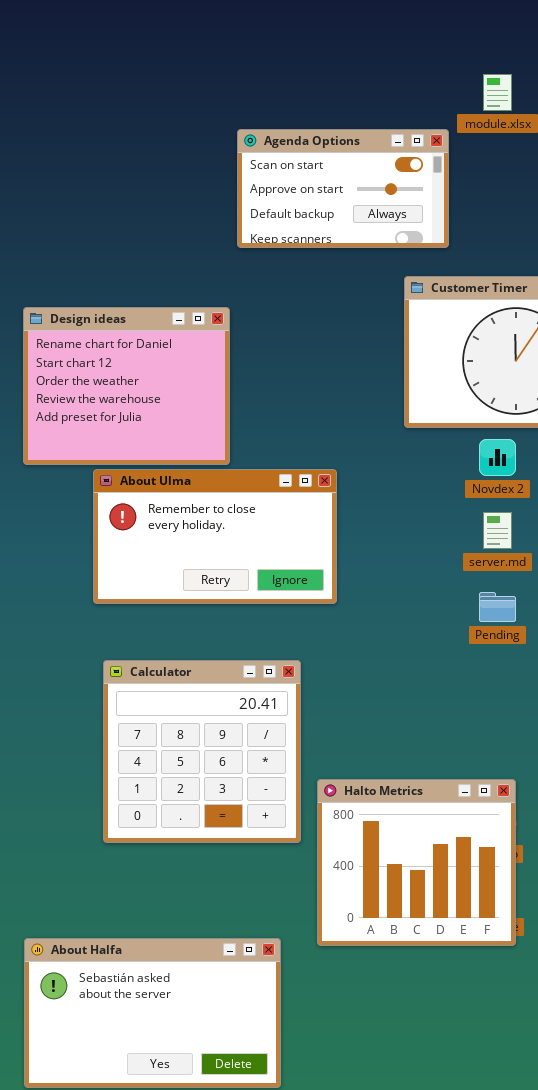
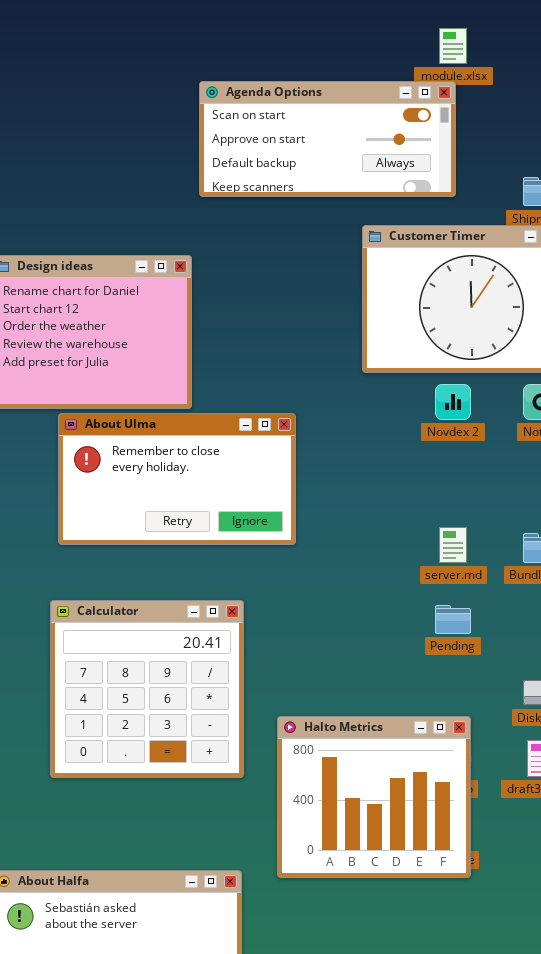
Agenda Options: [237,129,449,248] -> [199,81,456,197], resized
server.md: [483,512,512,549] -> [439,527,467,563], moved
Pending: [479,592,516,622] -> [435,605,471,634], moved
Calculator: [103,660,301,843] -> [50,600,244,778], moved

